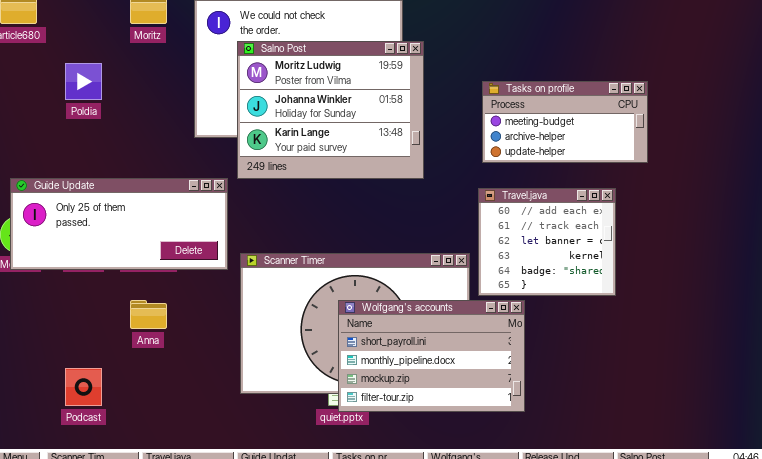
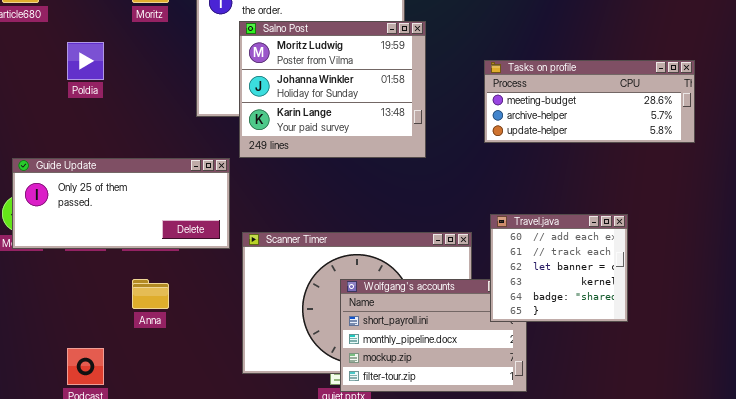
Tasks on profile: [482,81,648,163] -> [484,60,695,143], resized
Travel.java: [478,188,616,296] -> [490,214,628,322], moved

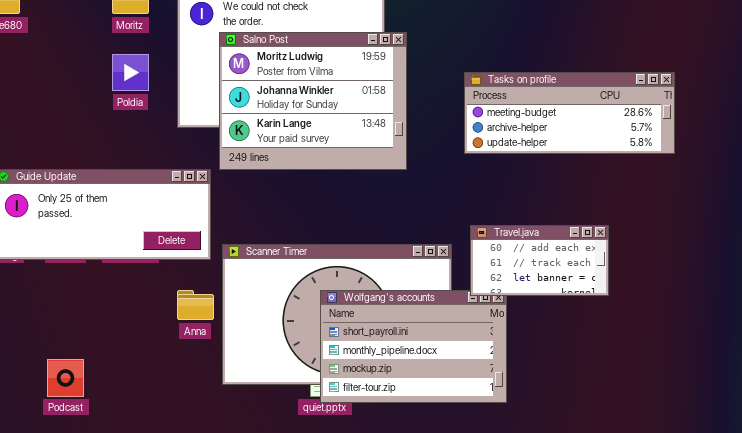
Poldia: [67,42,104,80] -> [112,54,149,91], moved
Travel.java: [490,214,628,322] -> [470,225,609,296], resized
Anna: [132,279,169,309] -> [177,290,214,320], moved

